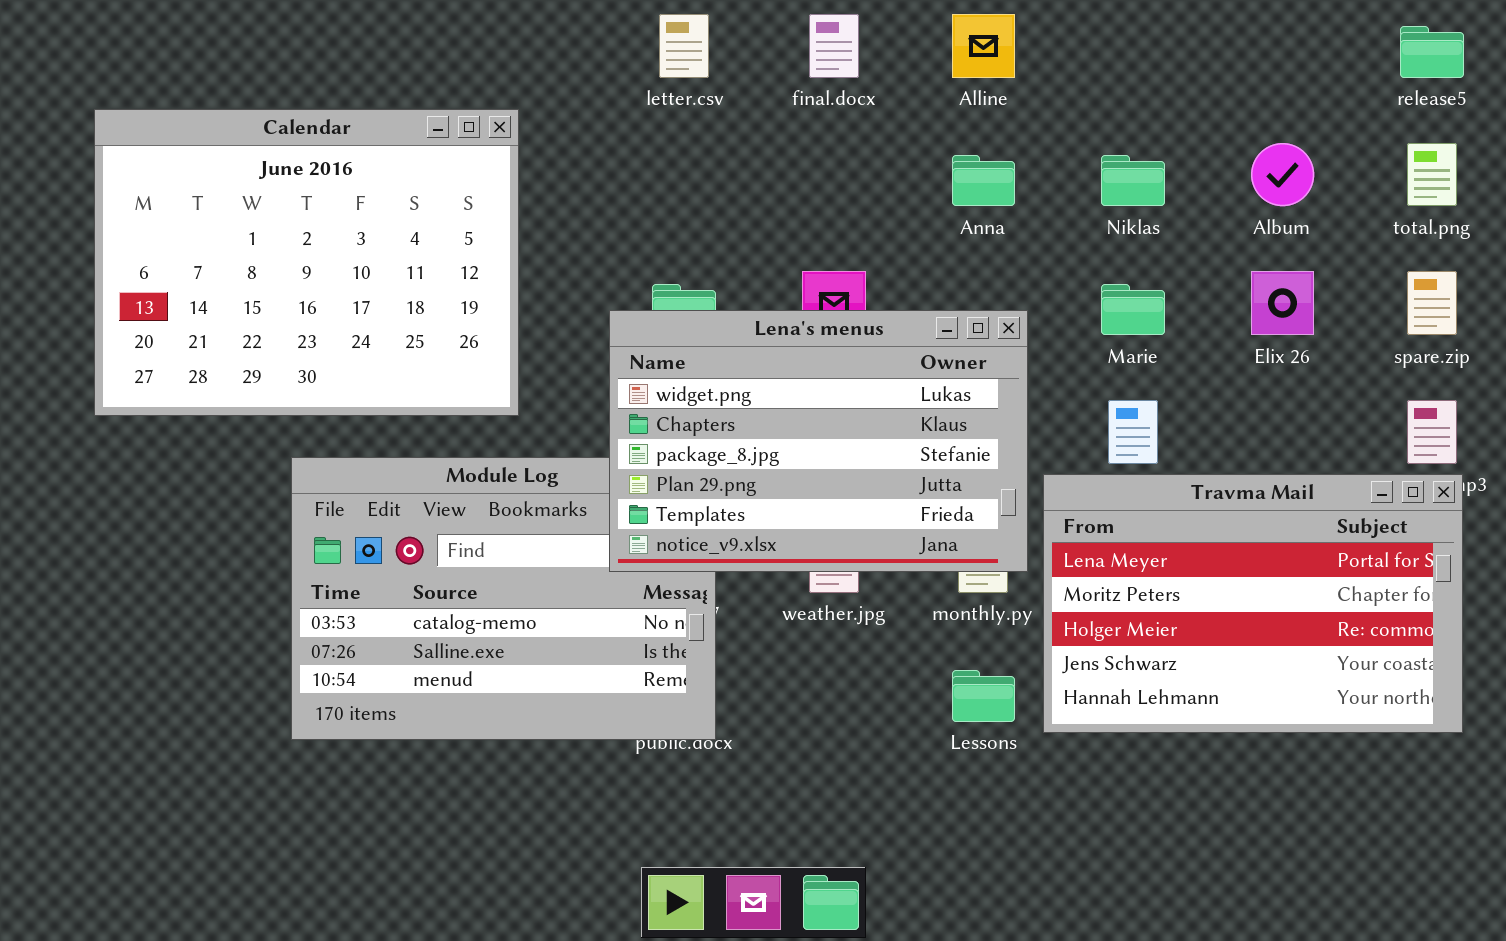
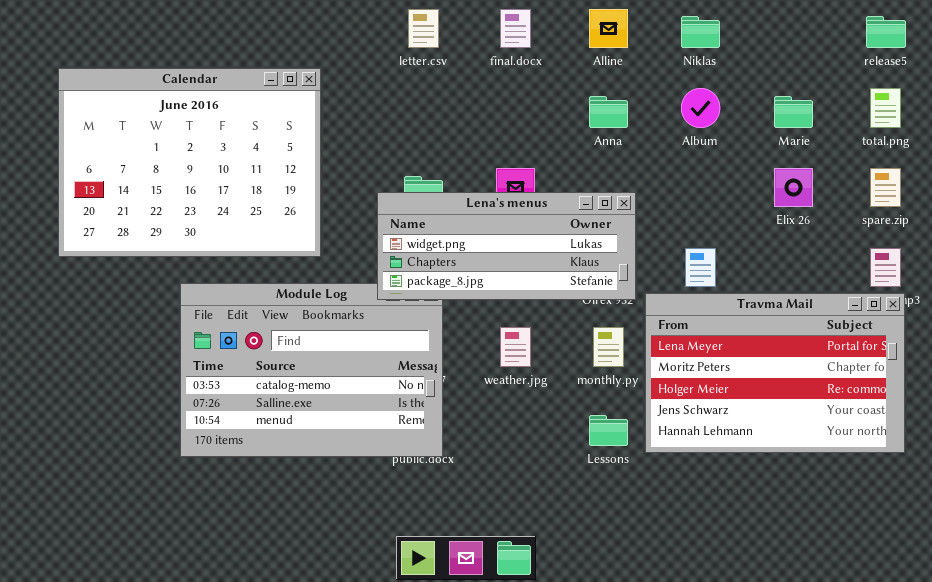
Album: [1251,143,1314,206] -> [681,88,720,128], moved
Niklas: [1101,155,1165,206] -> [681,16,720,48], moved
Marie: [1101,284,1165,335] -> [774,96,813,128], moved
Lena's menus: [609,310,1028,572] -> [377,192,636,300], resized

